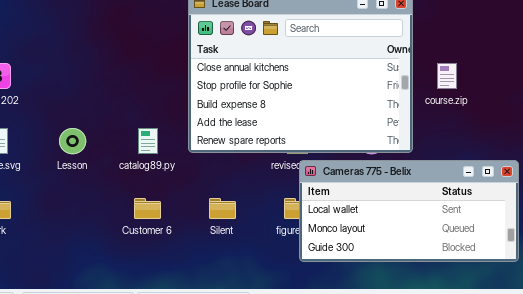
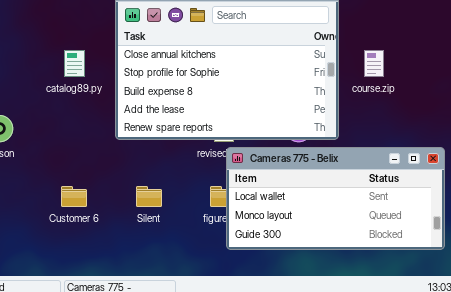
catalog89.py: [138,128,158,154] -> [64,50,85,77], moved

